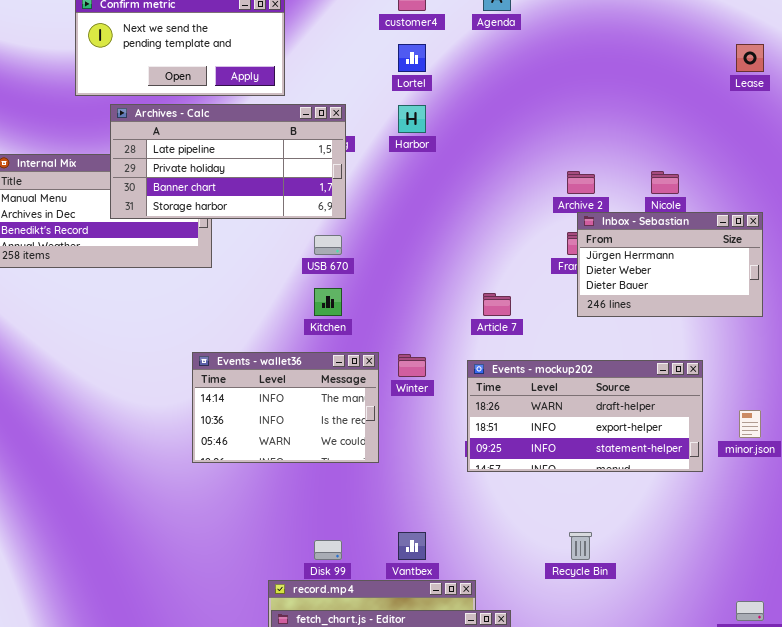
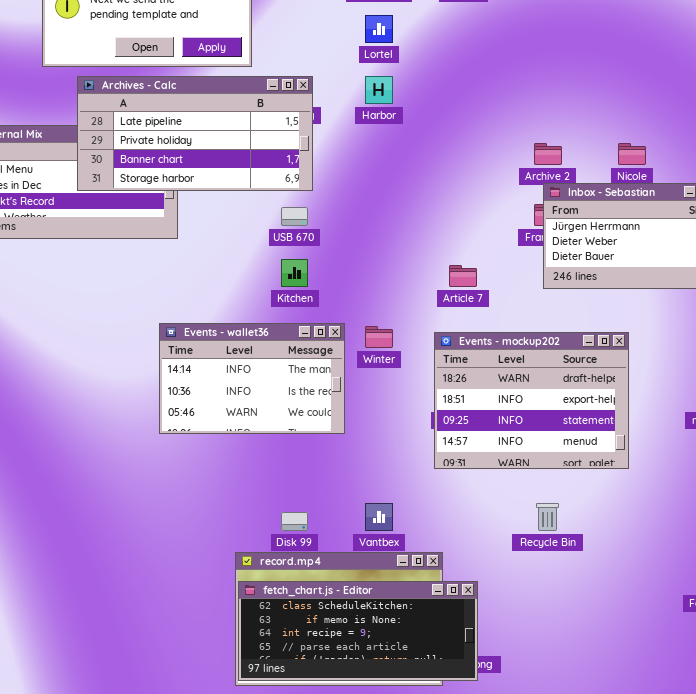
Events - mockup202: [467,360,703,472] -> [434,332,629,469], resized

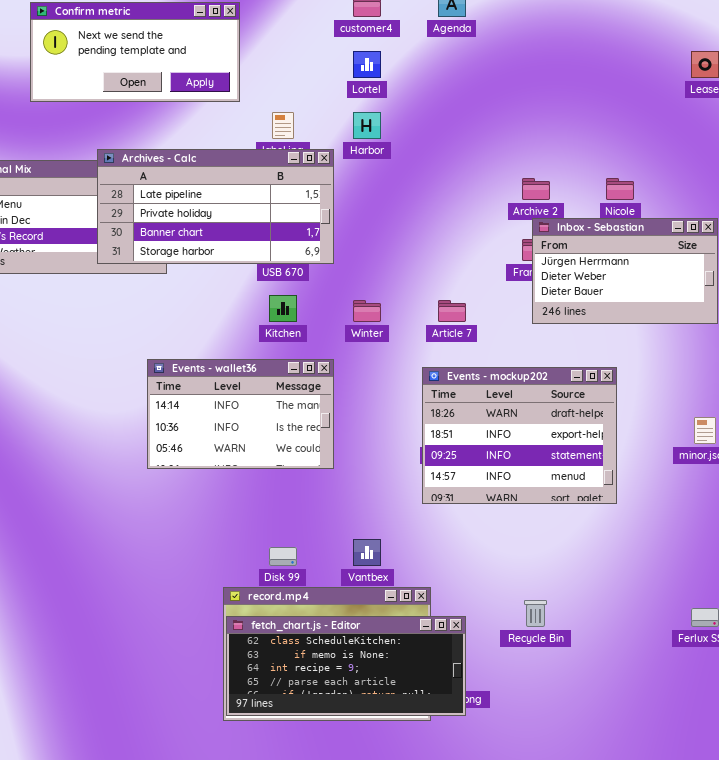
Archives - Calc: [77,76,313,191] -> [97,149,334,264], moved
Winter: [365,326,393,348] -> [353,300,381,322], moved
Recycle Bin: [536,503,559,531] -> [524,600,547,627], moved

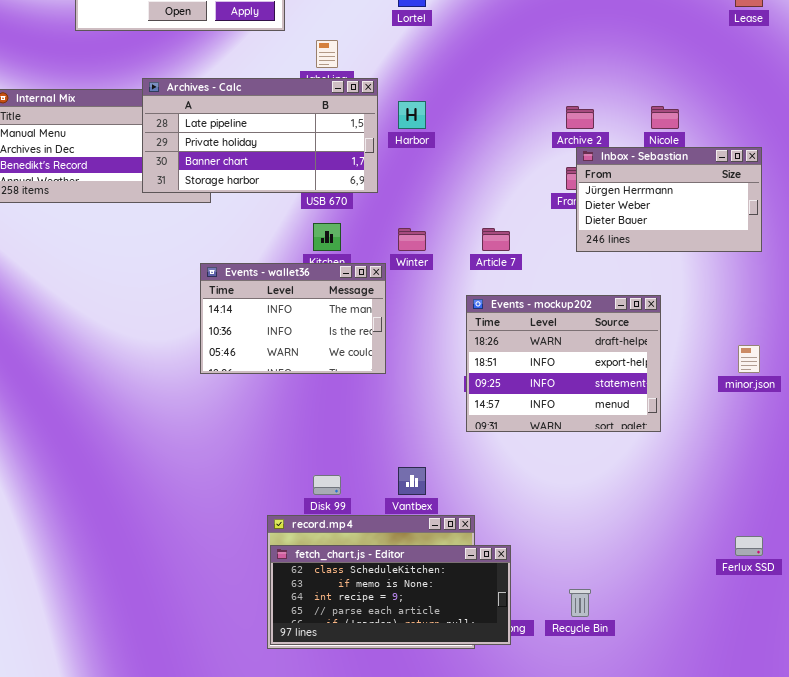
Harbor: [353,112,381,139] -> [398,101,426,129], moved
Events - wallet36: [147,359,334,469] -> [200,263,386,374], moved
Recycle Bin: [524,600,547,627] -> [569,589,591,617], moved

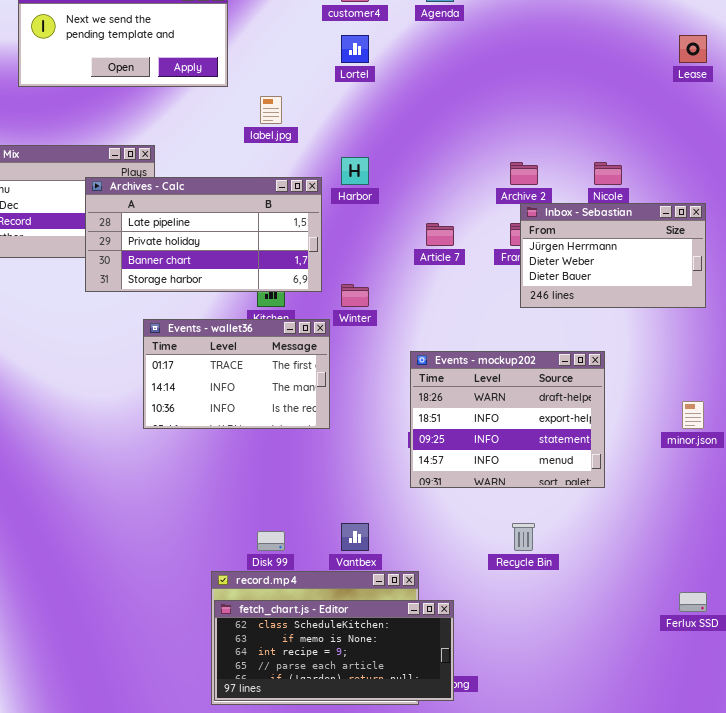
Archives - Calc: [142,78,378,193] -> [85,177,322,292], moved
Article 7: [482,228,510,251] -> [426,223,454,246], moved
Events - wallet36: [200,263,386,374] -> [143,319,330,429], scrolled up 1 row
Recycle Bin: [569,589,591,617] -> [512,523,535,551], moved

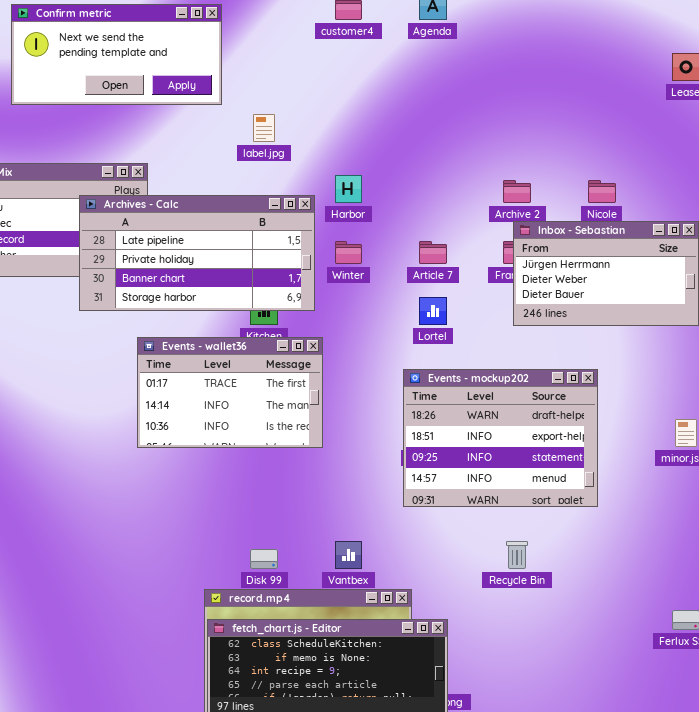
Lortel: [341,35,369,63] -> [419,297,447,325], moved
Winter: [341,284,369,307] -> [335,241,362,264], moved

